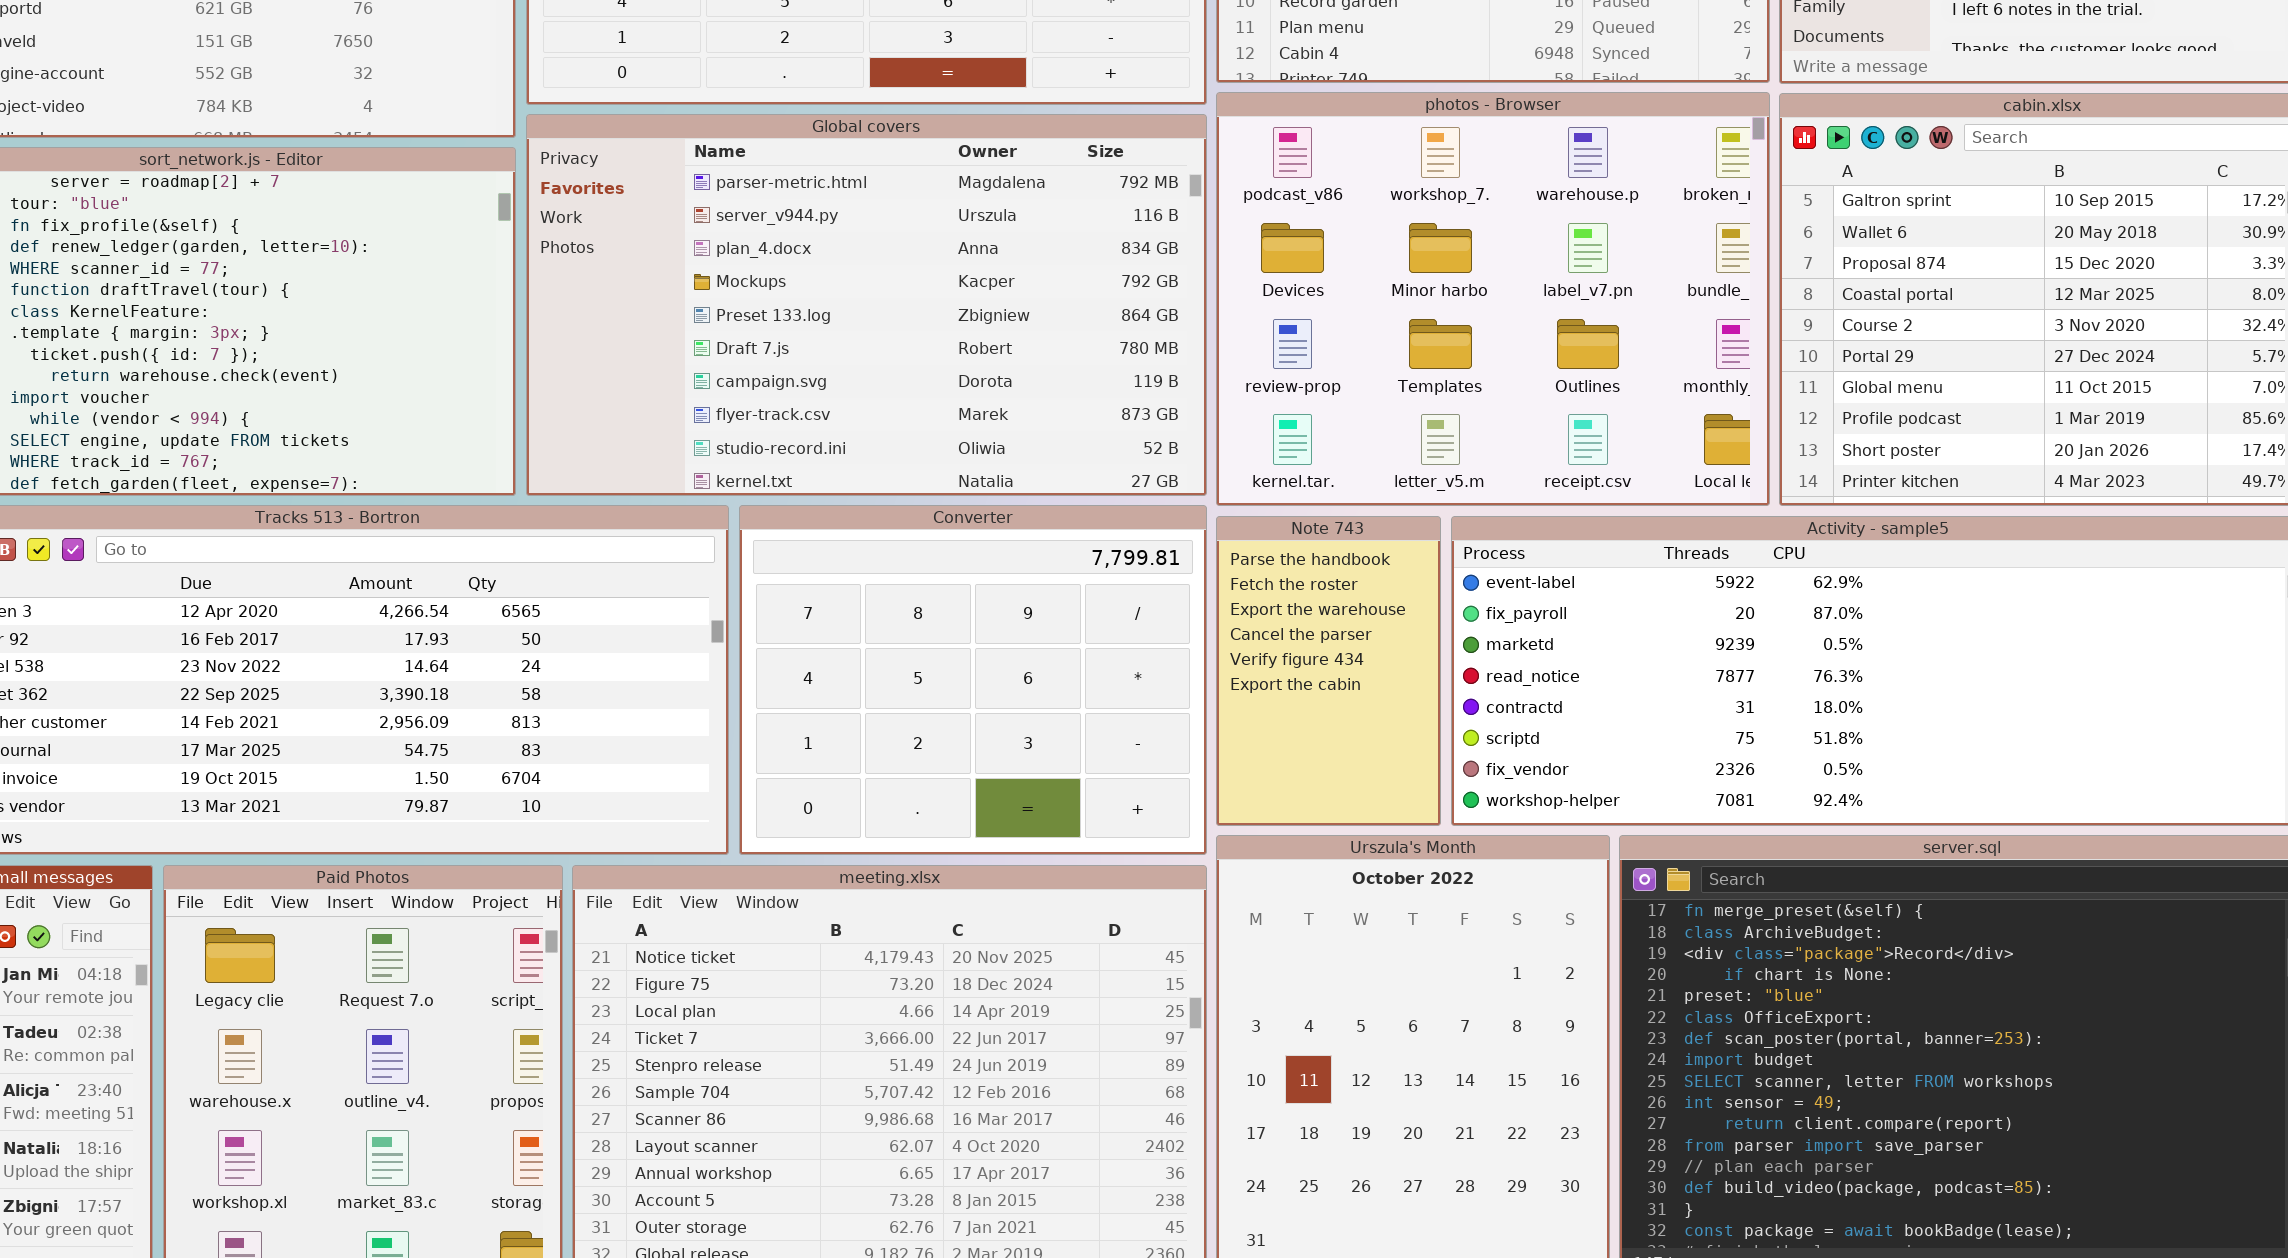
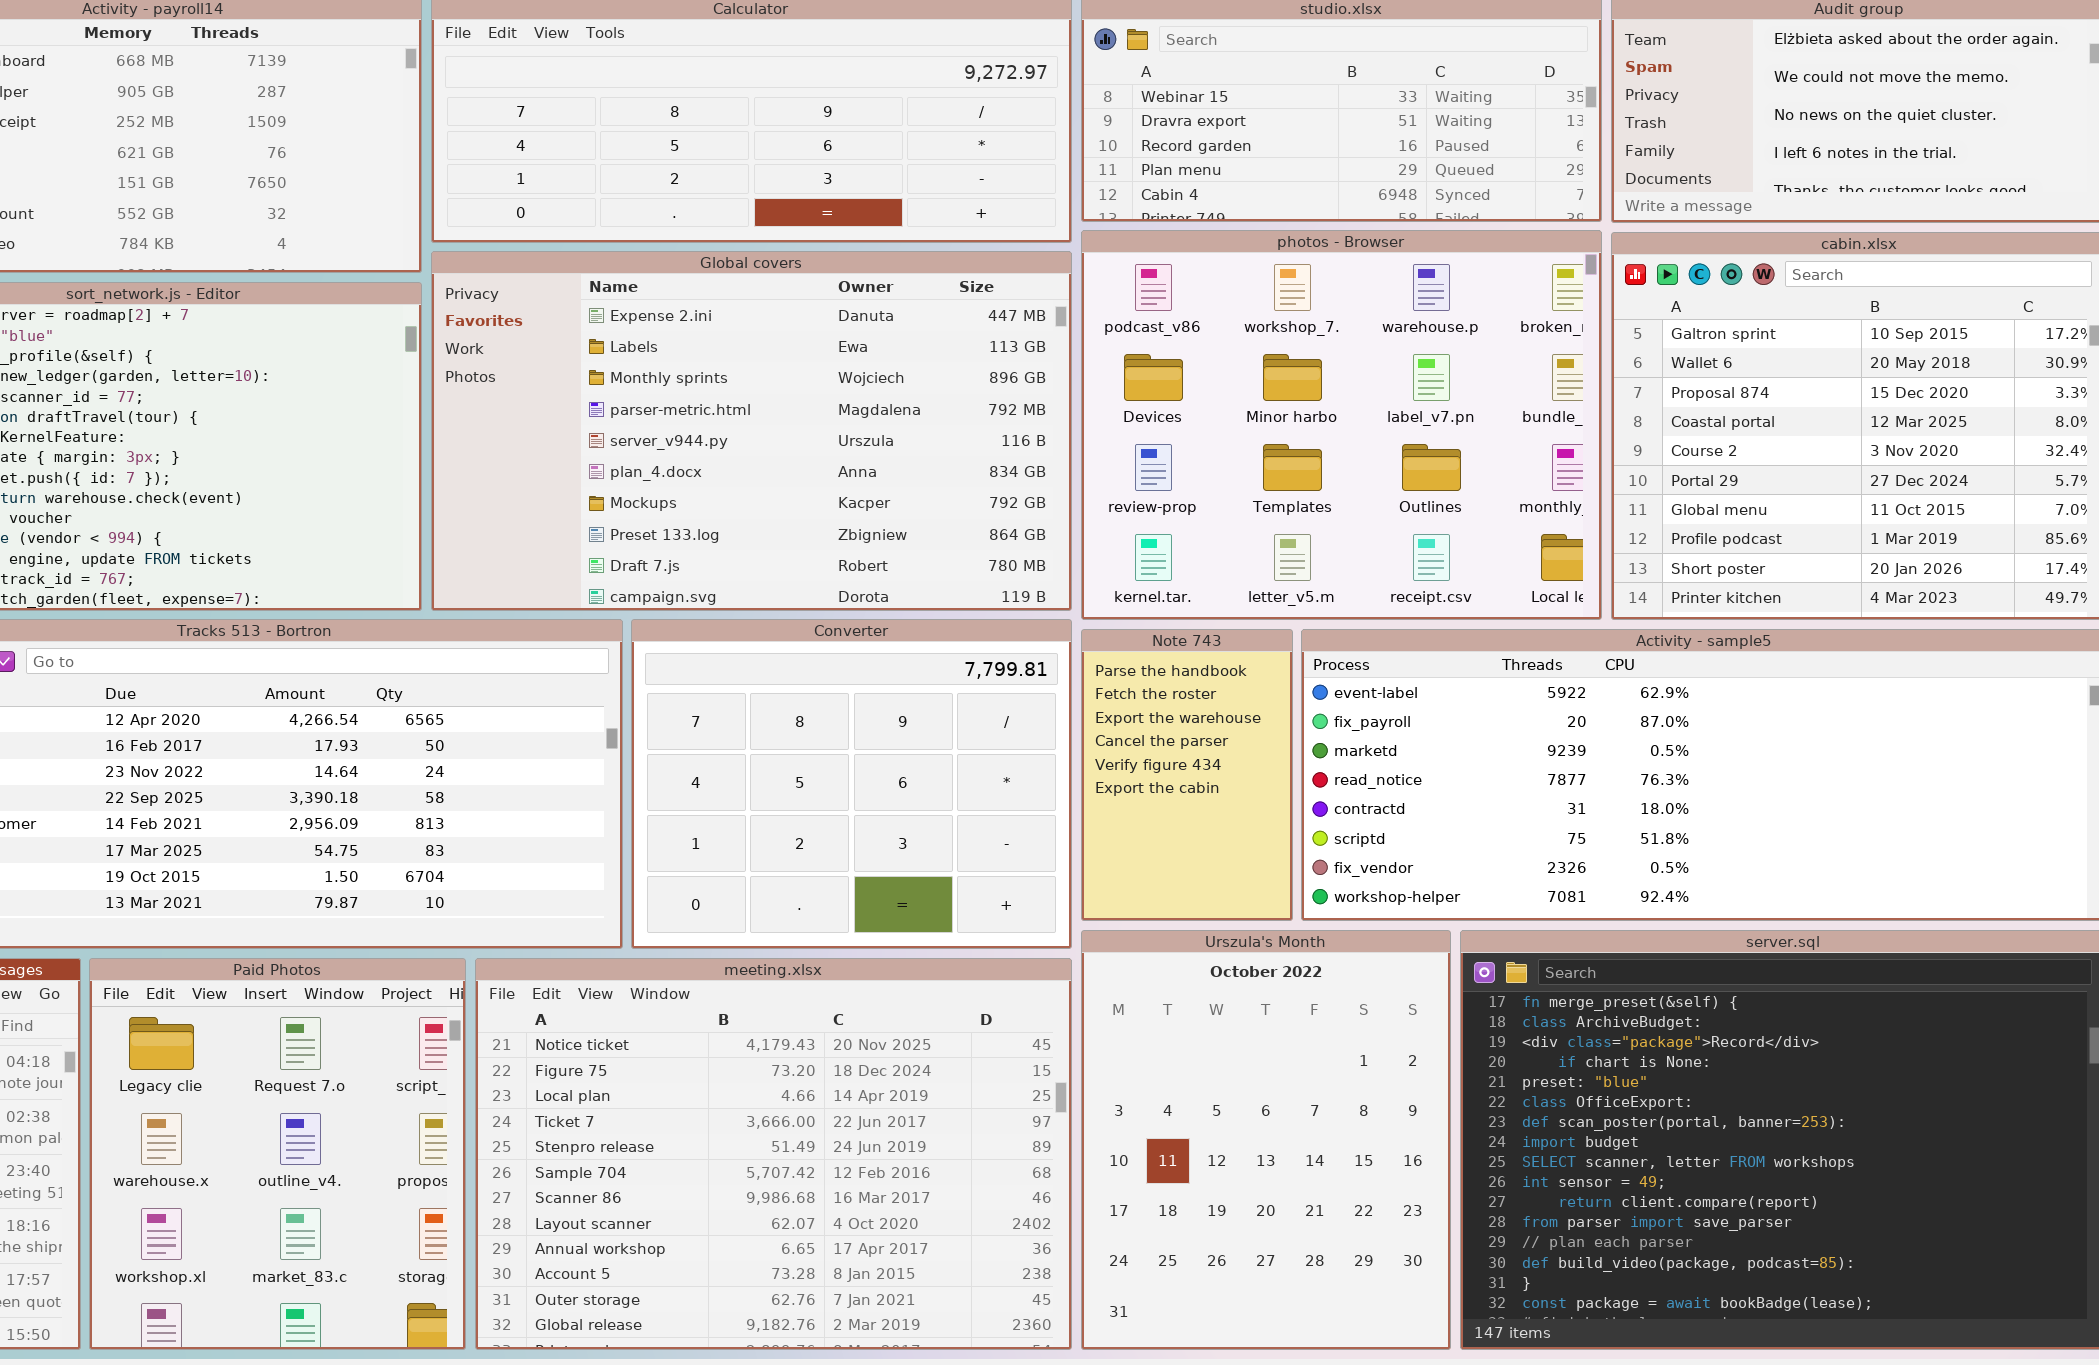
Global covers: [526,114,1207,496] -> [431,251,1072,611], scrolled up 3 rows

